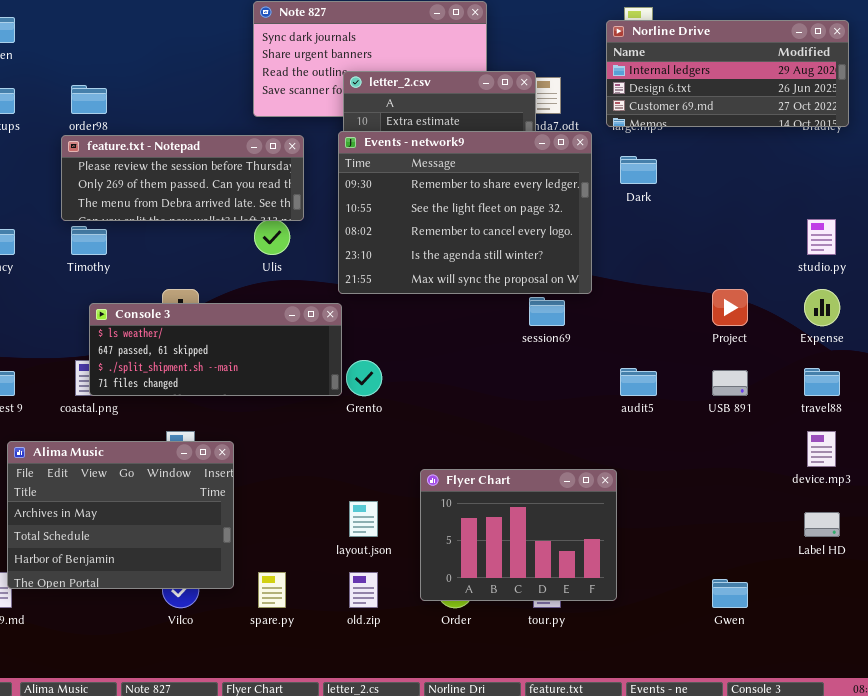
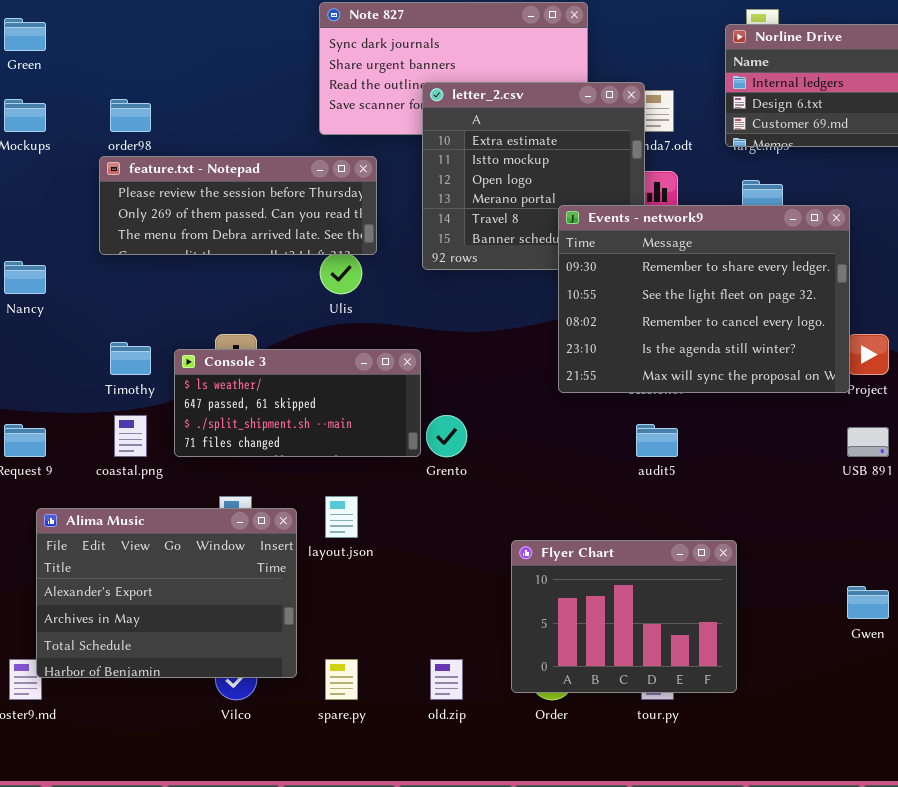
Events - network9: [338,131,592,294] -> [558,205,850,393], moved
Timothy: [71,226,107,255] -> [110,342,151,375], moved
Console 3: [89,303,342,396] -> [174,349,421,457], resized
audit5: [620,368,657,396] -> [636,424,678,457], moved
Alima Music: [7,441,234,589] -> [36,508,297,678], scrolled up 1 row
layout.json: [349,501,378,537] -> [325,496,358,538], moved
Gwen: [712,579,748,608] -> [847,586,889,619], moved

